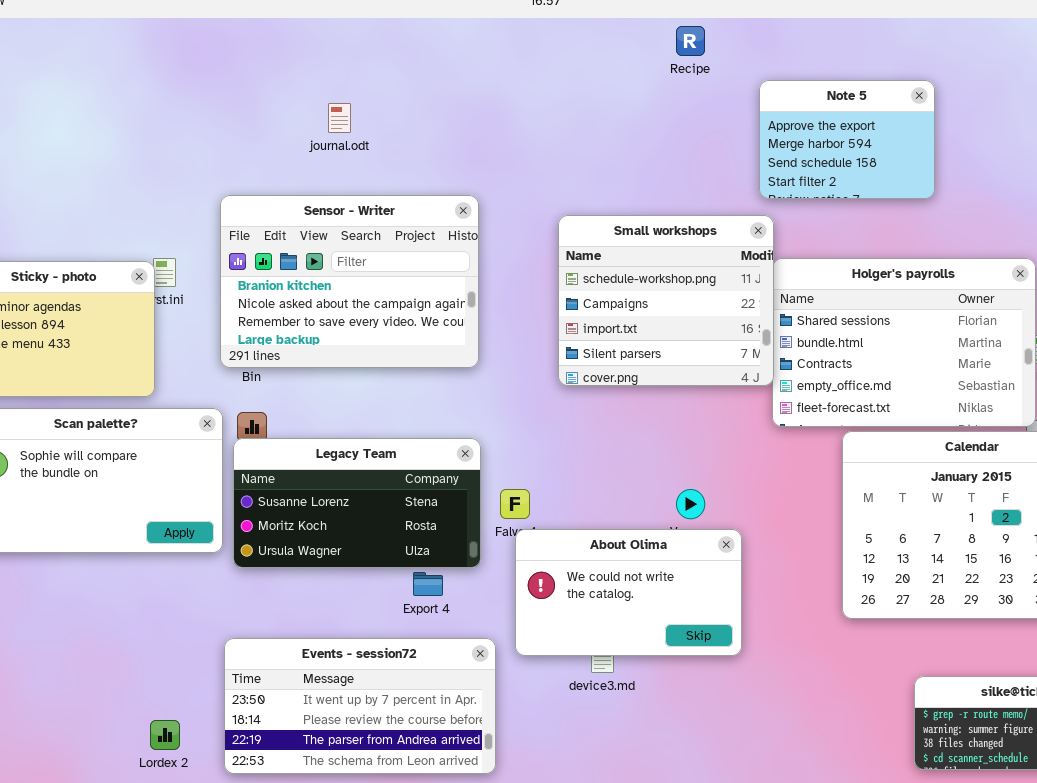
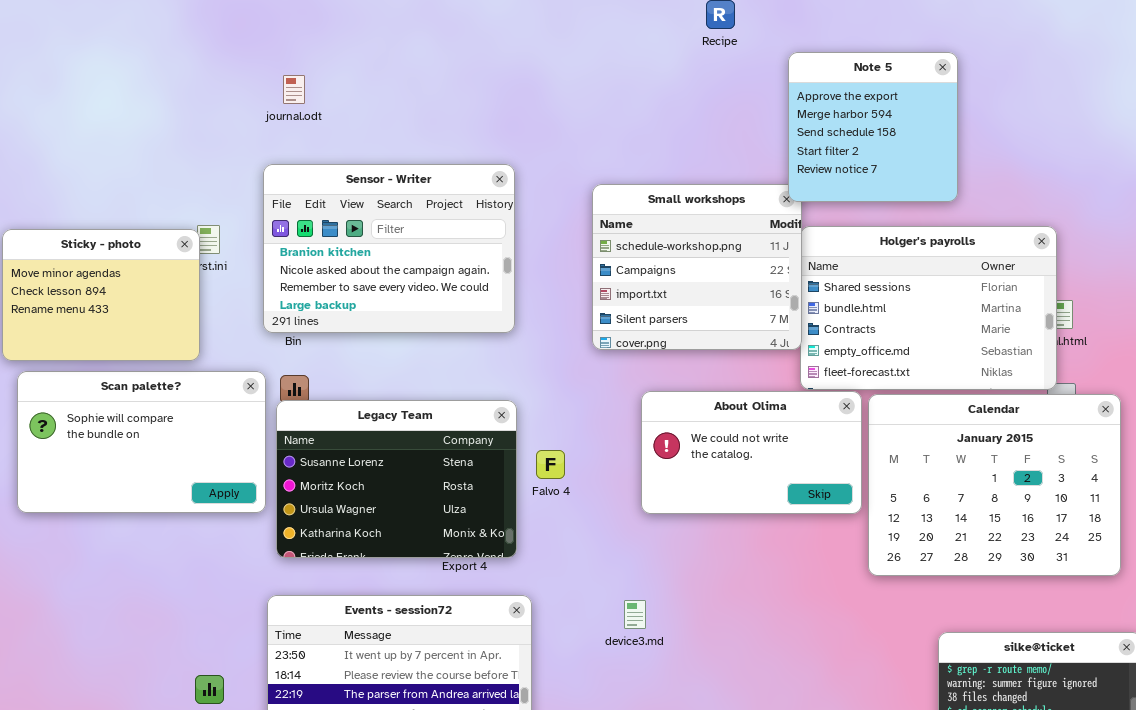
Note 5: [759,80,935,199] -> [788,52,958,202], resized
journal.odt: [328,103,351,133] -> [283,75,305,104], moved
Legacy Team: [233,438,481,568] -> [276,400,517,558], resized
About Olima: [515,529,742,656] -> [641,391,862,514], moved

